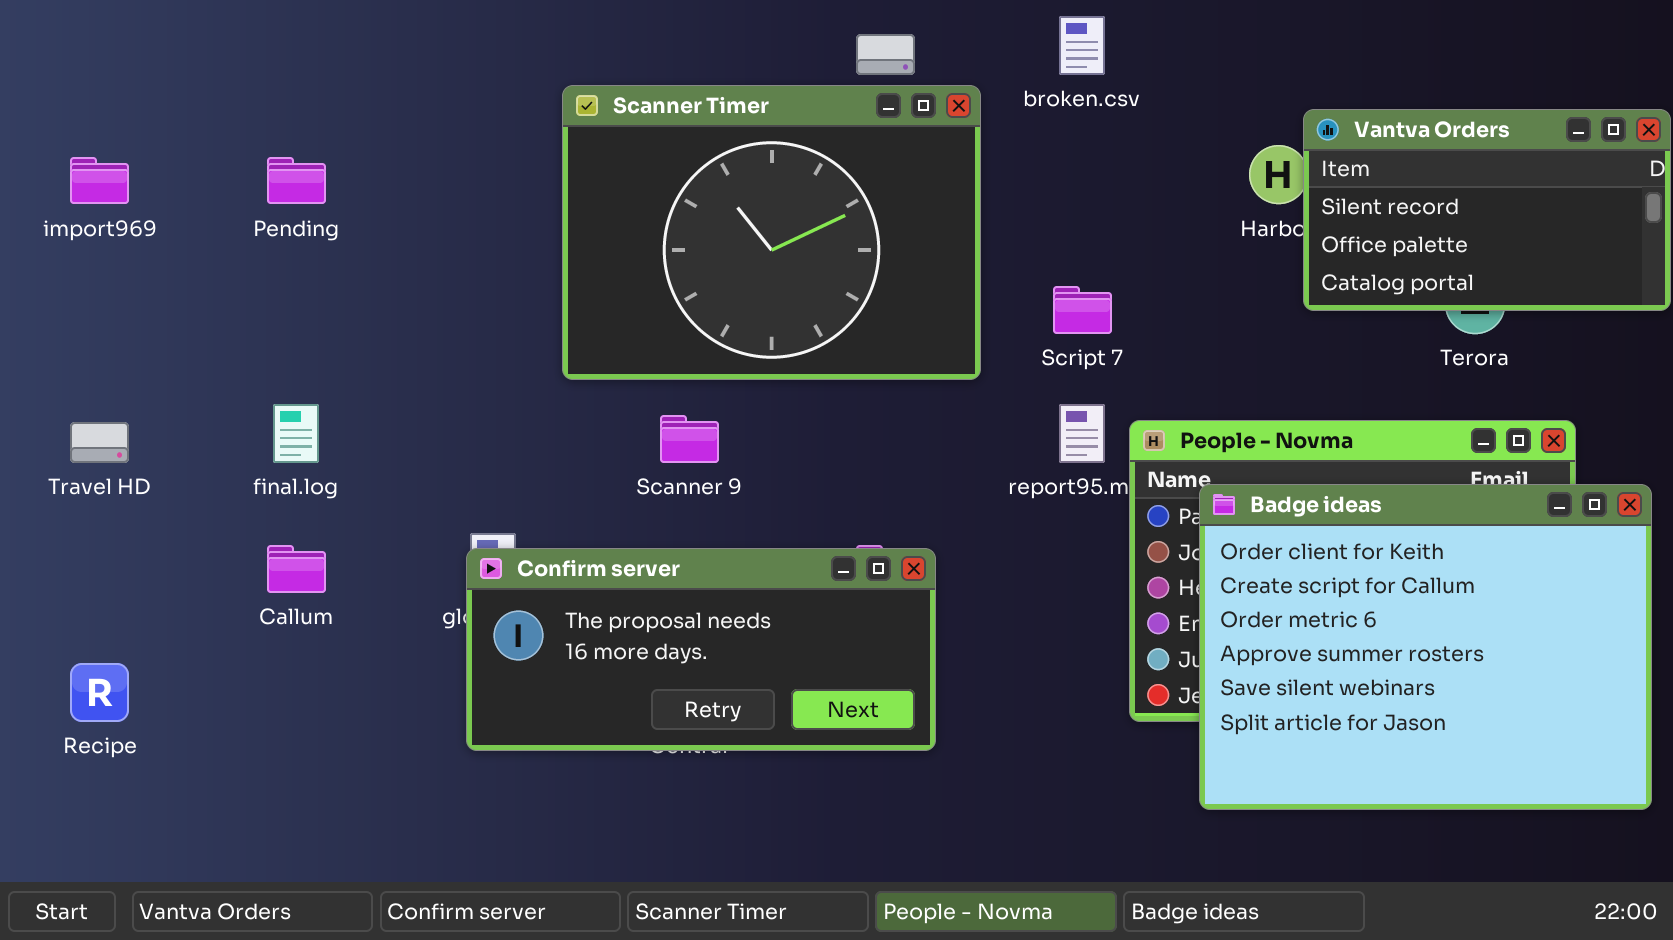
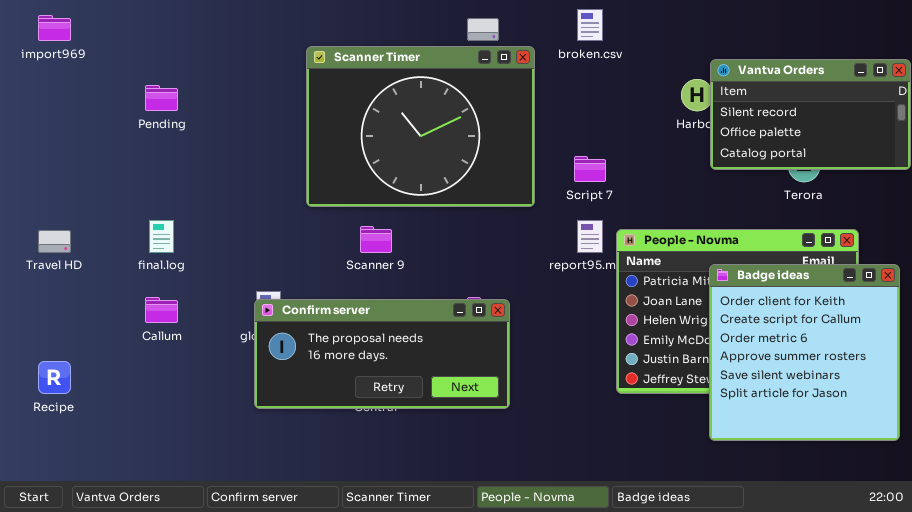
import969: [70,157,129,204] -> [38,15,71,41], moved
Badge ideas: [1199,484,1652,810] -> [709,264,900,441], resized

